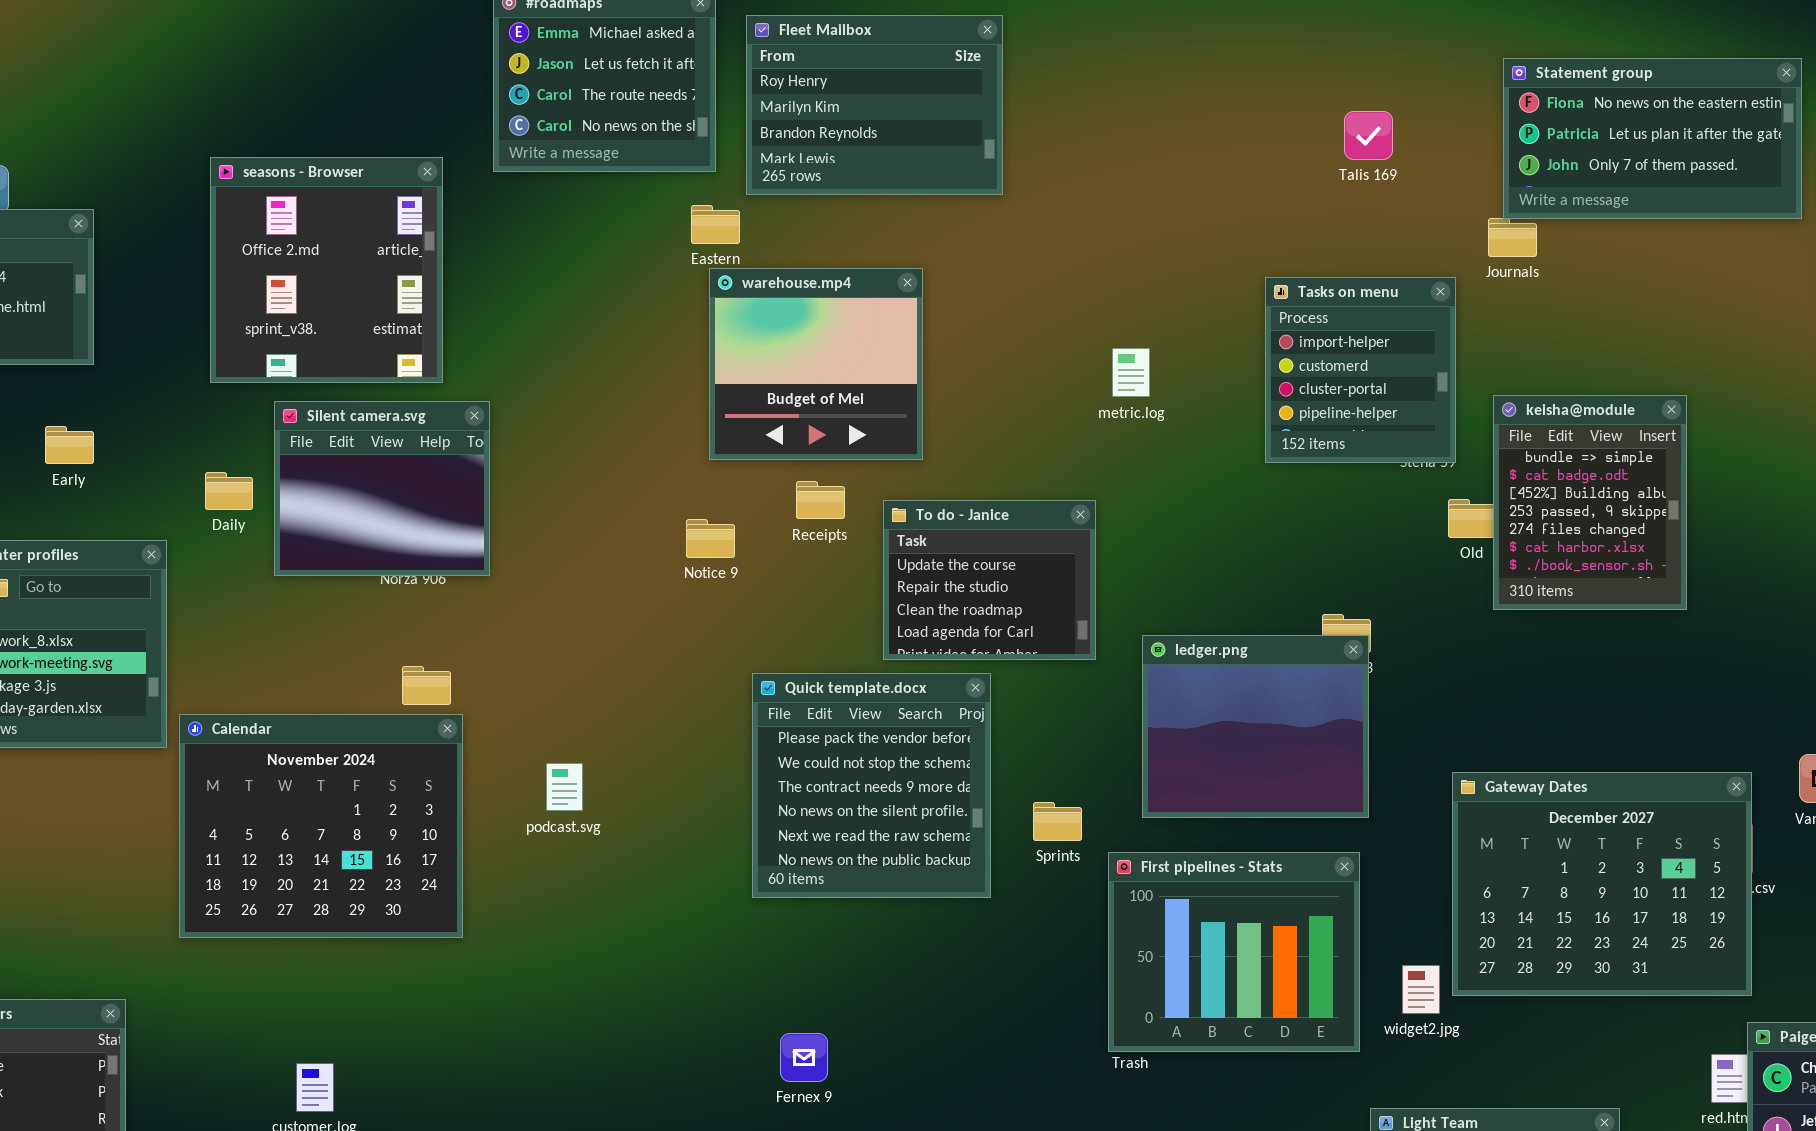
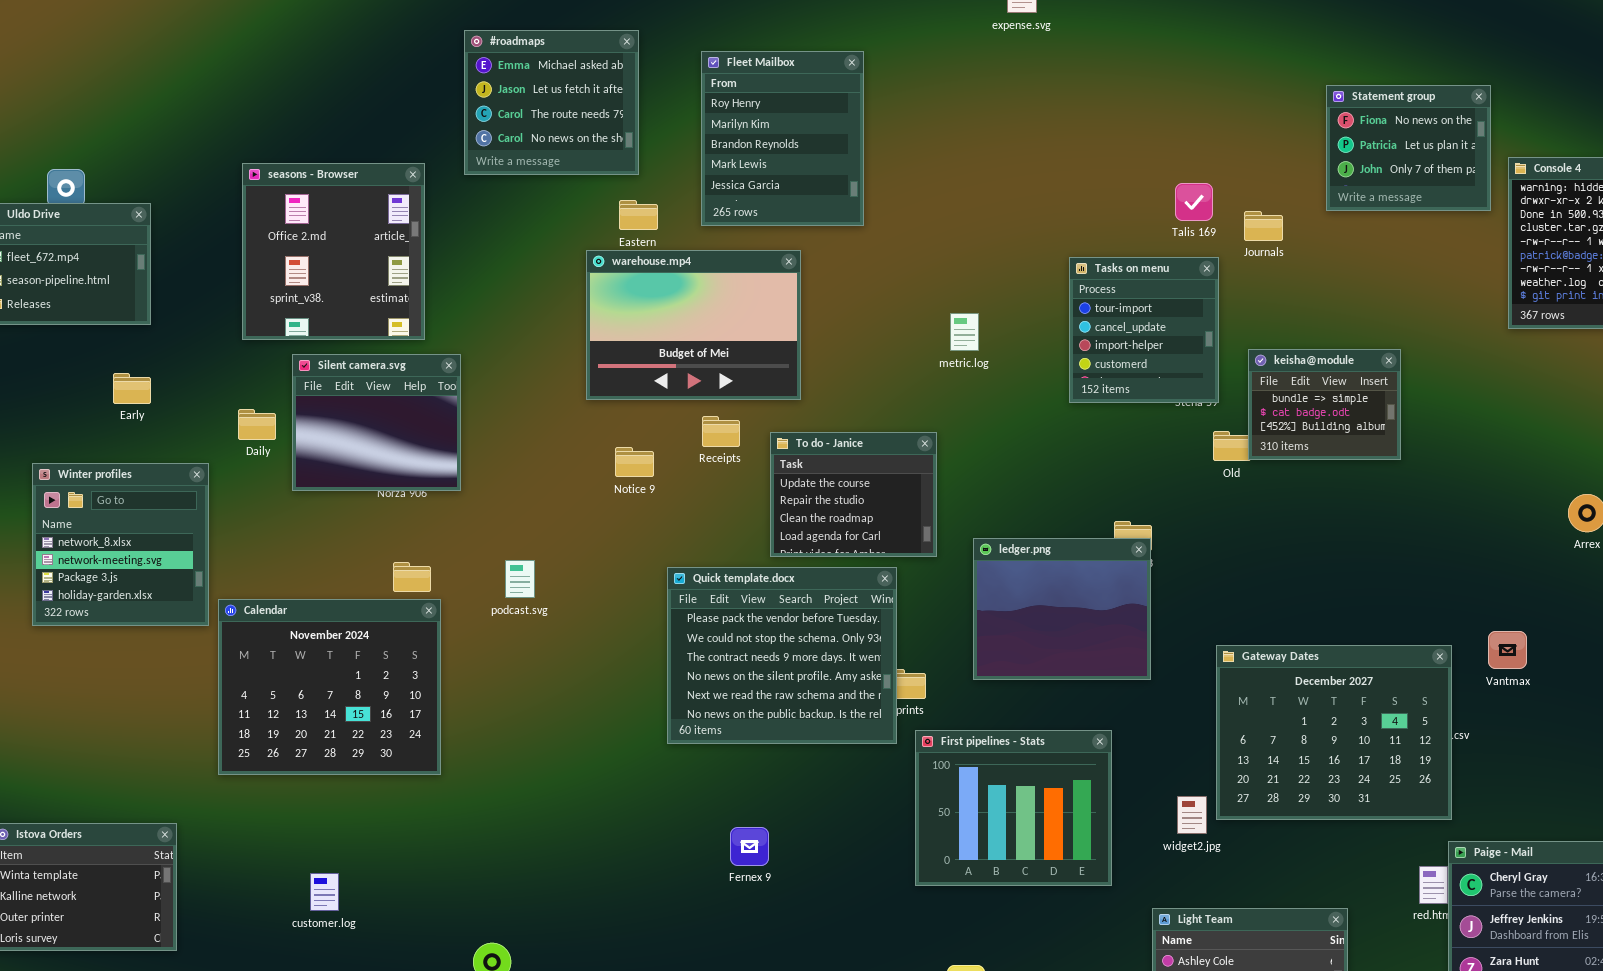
Fleet Mailbox: [746,15,1003,195] -> [701,51,864,226], resized
Statement group: [1503,58,1802,219] -> [1326,85,1491,211], resized
Talis 169: [1344,111,1393,160] -> [1175,183,1213,221], moved
warehouse.mp4: [709,268,923,460] -> [586,250,801,400], resized
Tasks on menu: [1265,277,1456,463] -> [1069,257,1219,403], scrolled up 2 rows
keisha@module: [1493,395,1687,610] -> [1248,349,1401,460], resized
Quick template.docx: [752,673,991,898] -> [667,567,897,744], resized
podcast.svg: [546,763,583,811] -> [505,560,535,598], moved
First pipelines - Stats: [1108,852,1360,1052] -> [915,730,1112,886], moved
Fernex 9: [780,1033,828,1082] -> [730,827,769,866], moved

